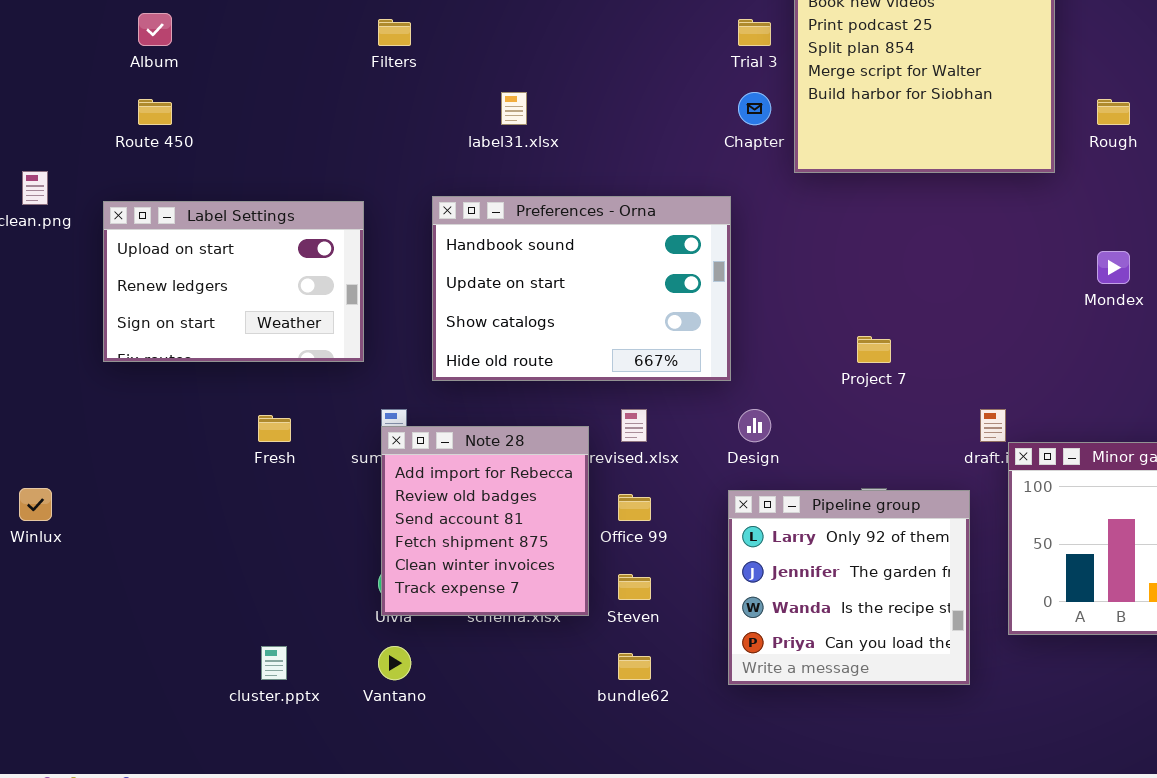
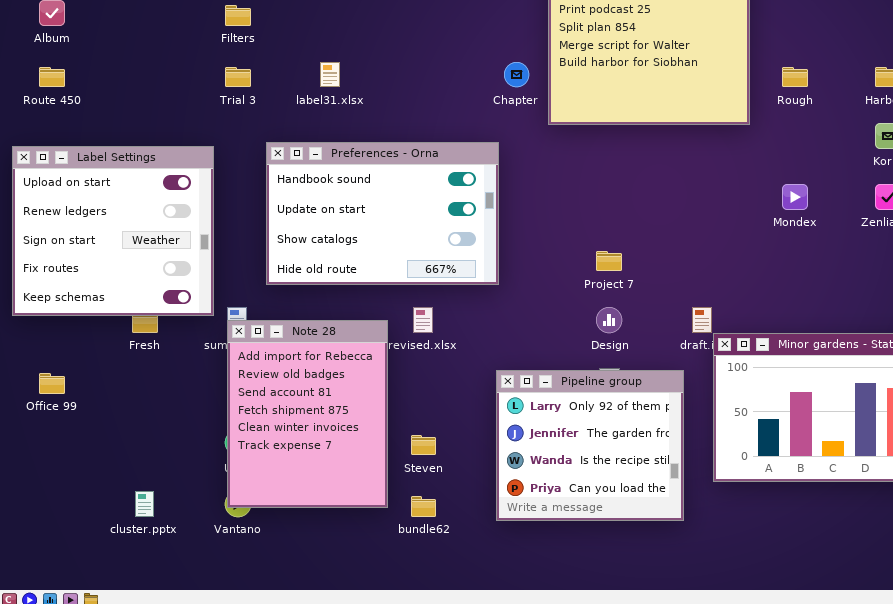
Trial 3: [738,19,771,46] -> [225,67,251,87], moved
Label Settings: [103,201,364,362] -> [12,146,214,316], resized
Design: [738,409,771,442] -> [596,307,622,333], moved
Note 28: [381,426,589,616] -> [227,320,388,508], resized
Office 99: [618,494,651,521] -> [39,373,65,394], moved

